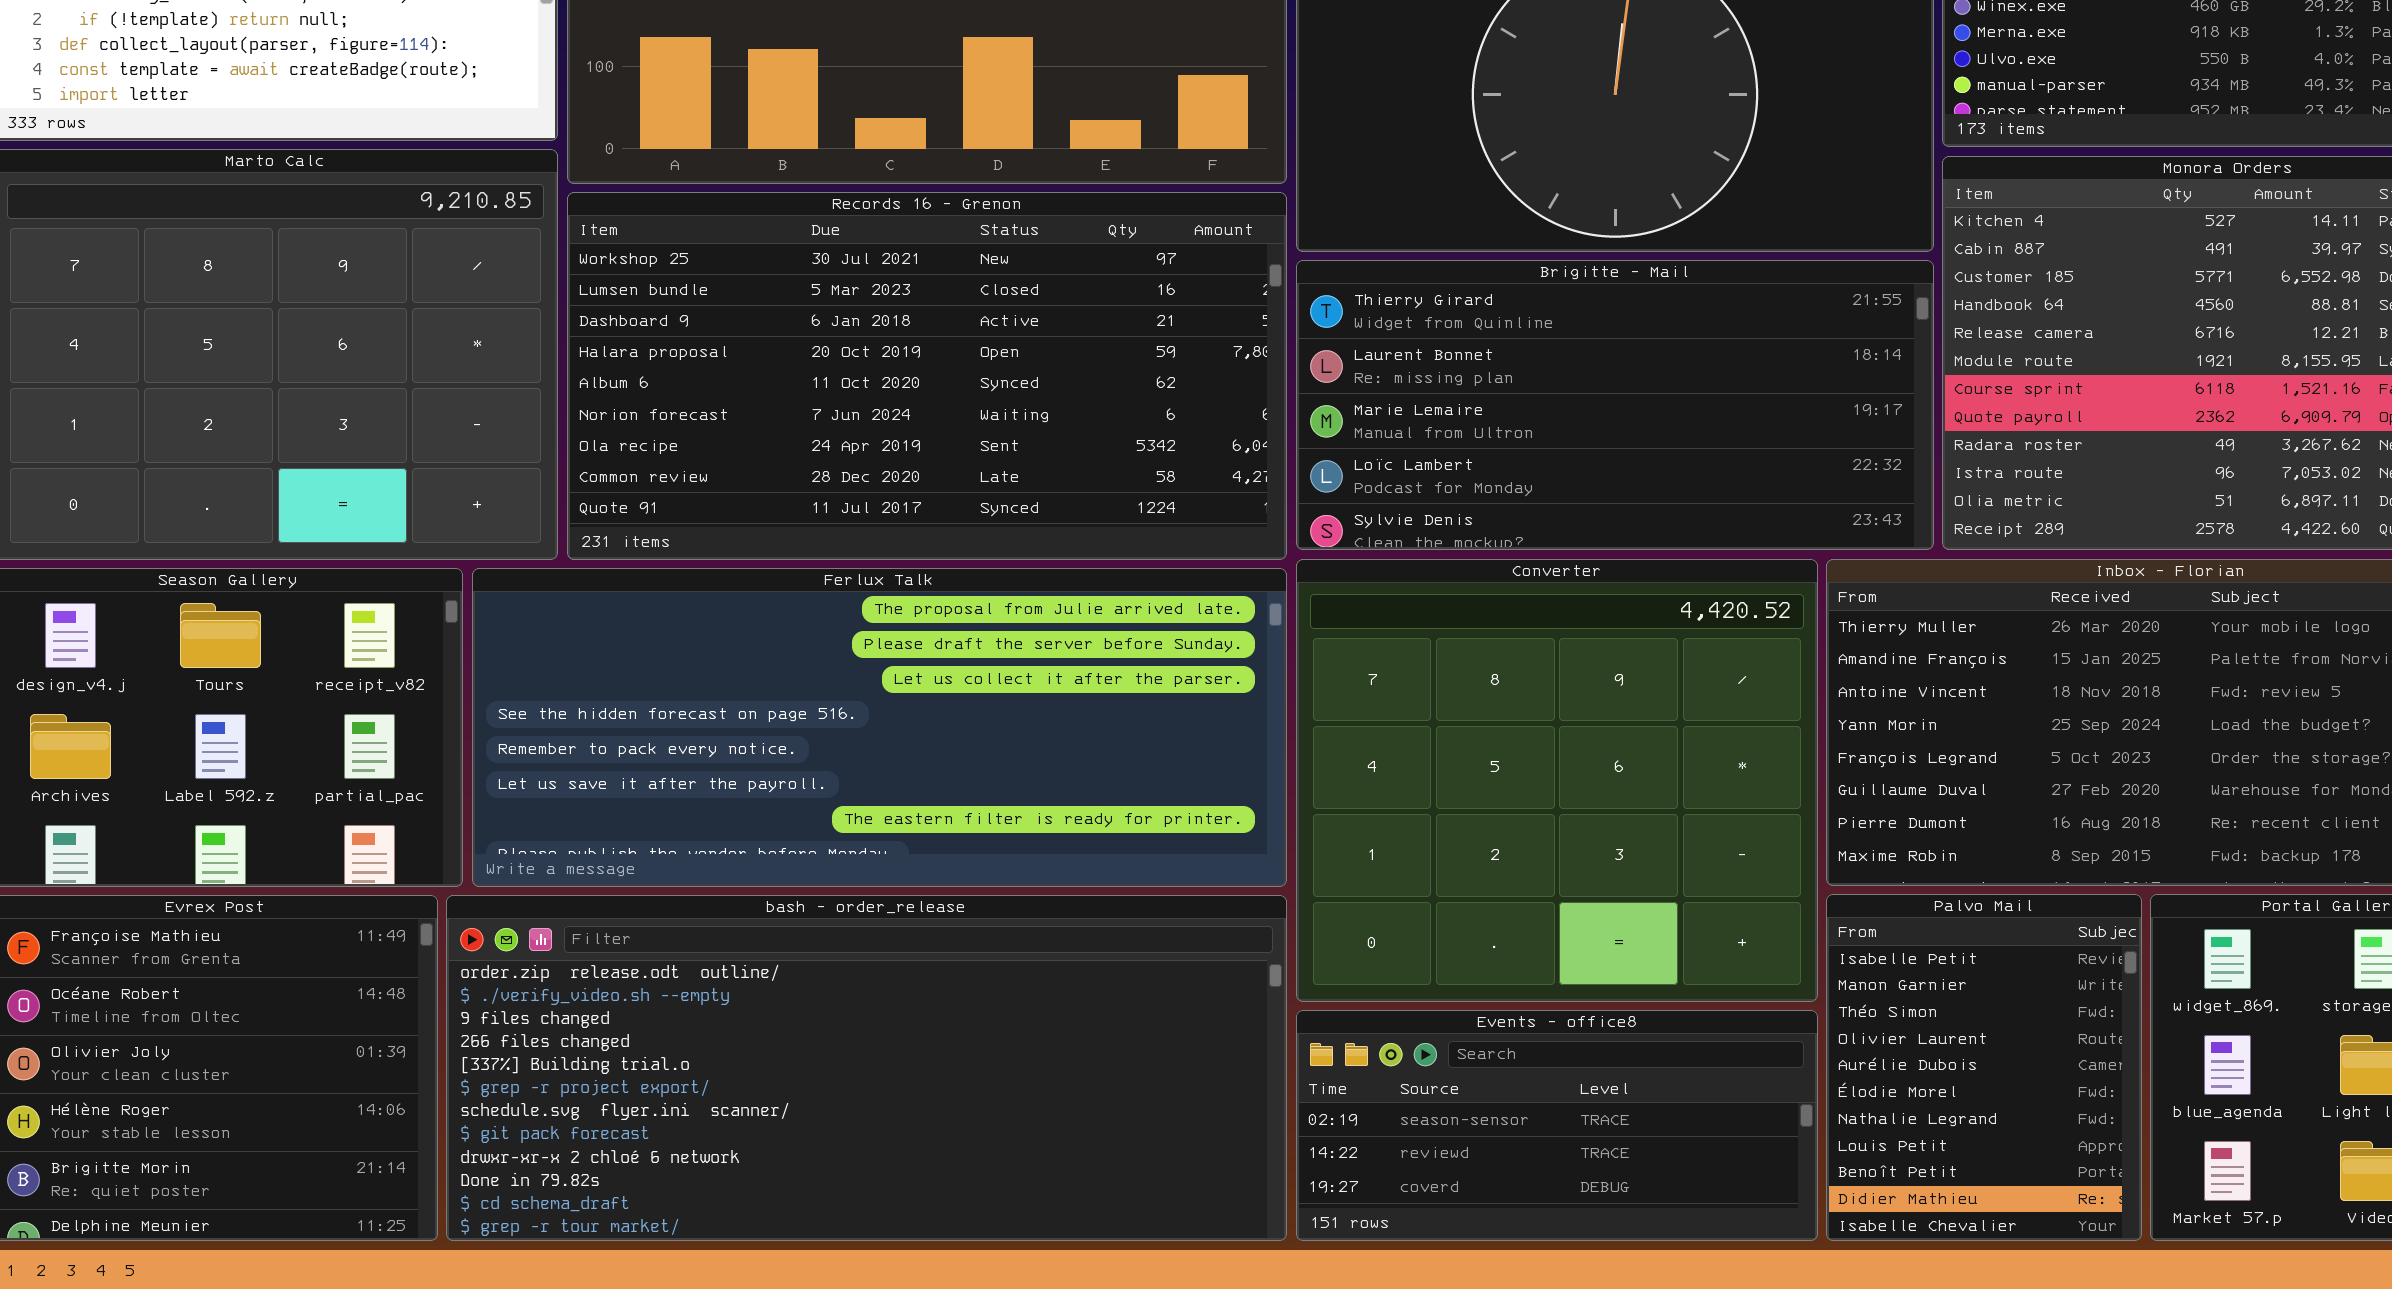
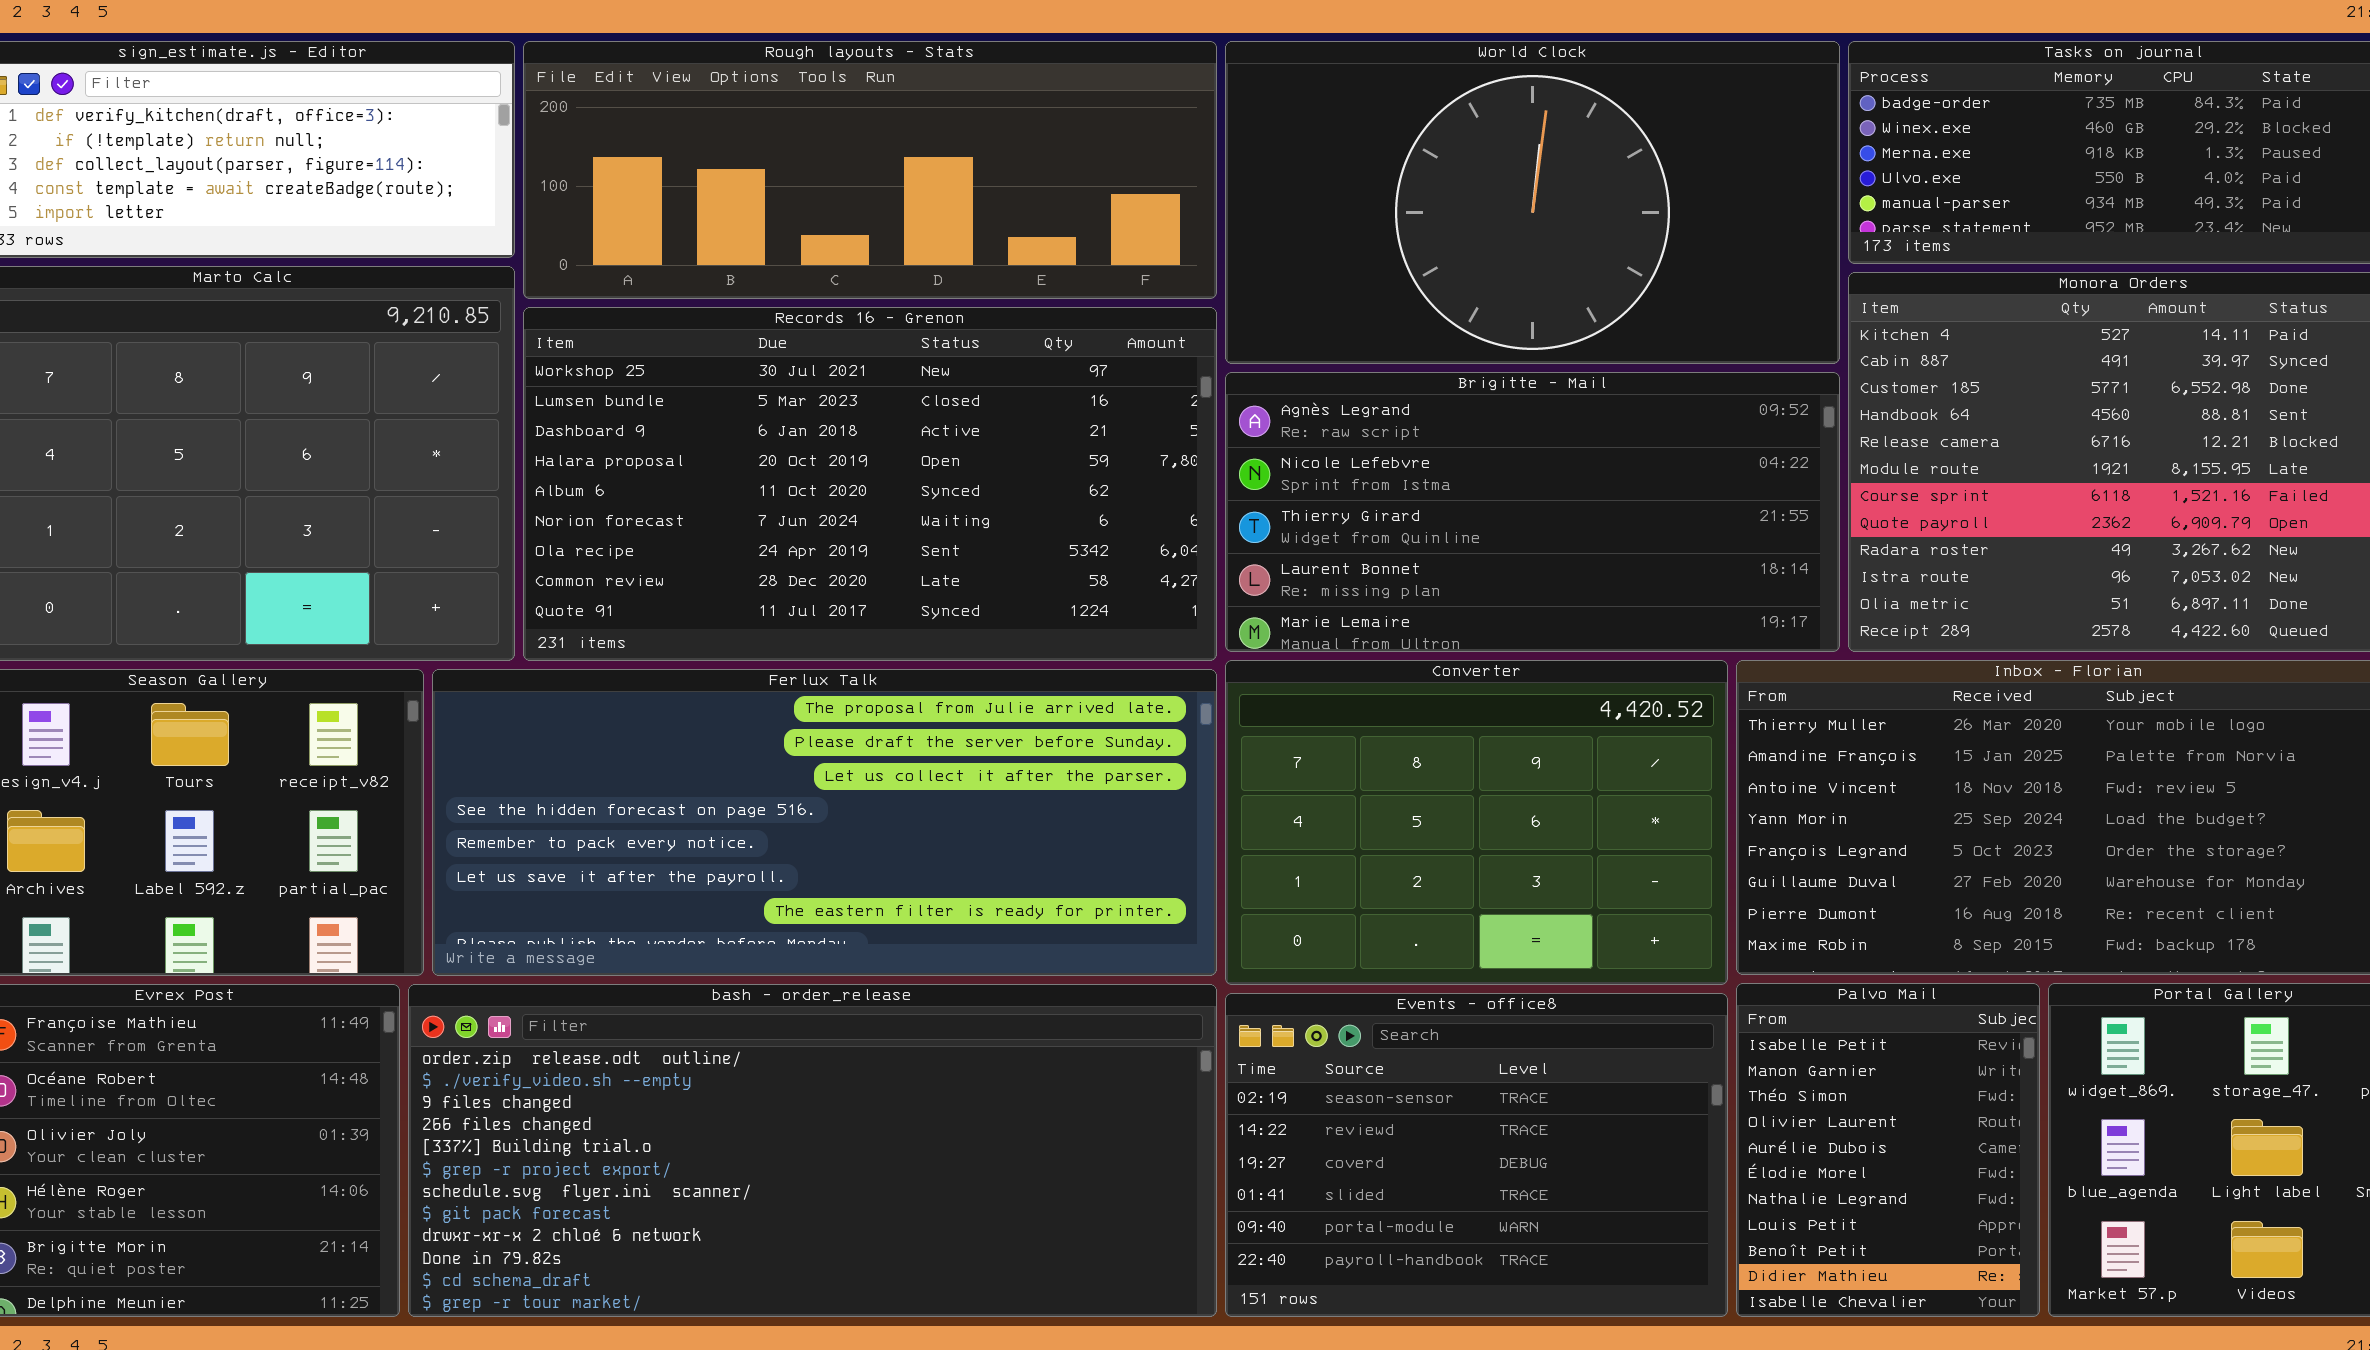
Brigitte - Mail: [1296,260,1934,550] -> [1225,372,1840,652], scrolled up 2 rows
Converter: [1296,559,1818,1002] -> [1225,660,1728,985], resized
Events - office8: [1296,1010,1818,1241] -> [1225,993,1728,1317], resized

